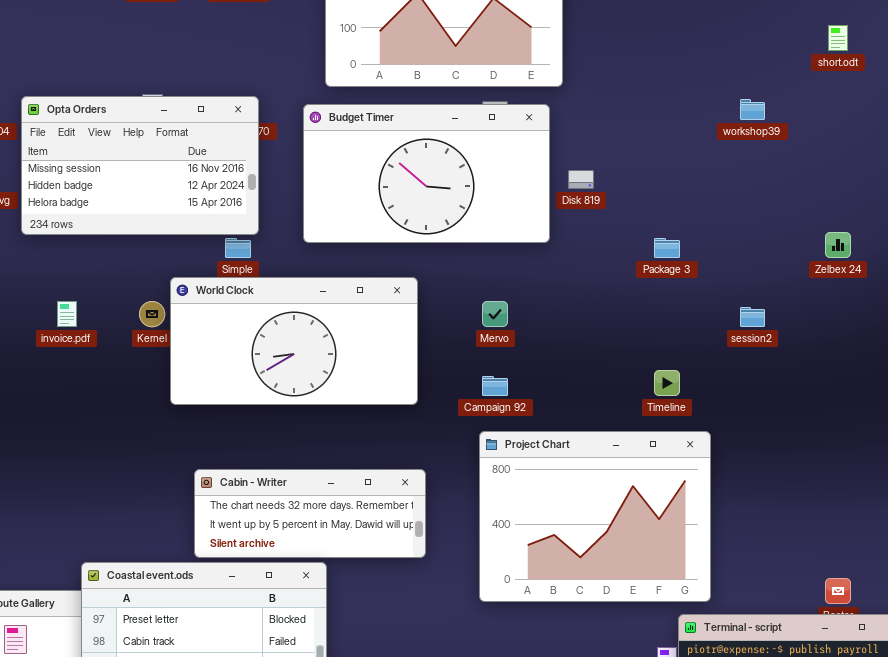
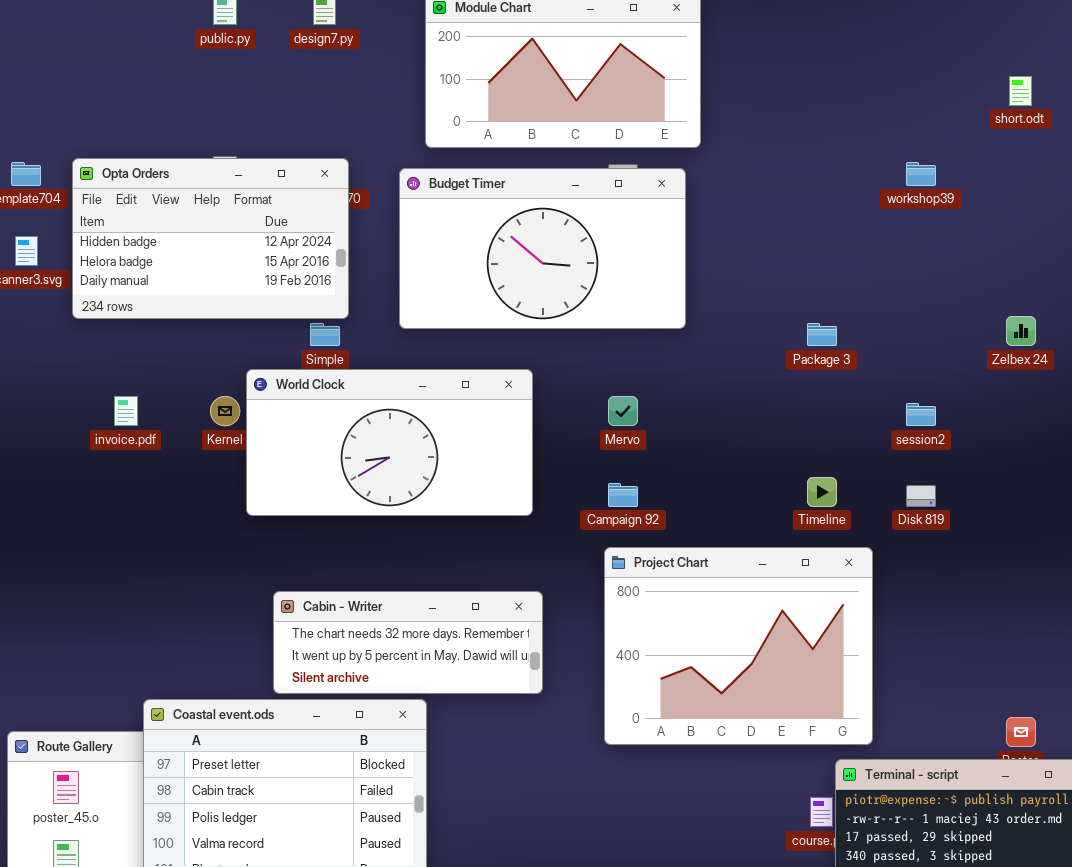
Opta Orders: [21,96,259,235] -> [72,158,349,319], scrolled down 1 row
Disk 819: [568,170,594,189] -> [906,485,936,507], moved

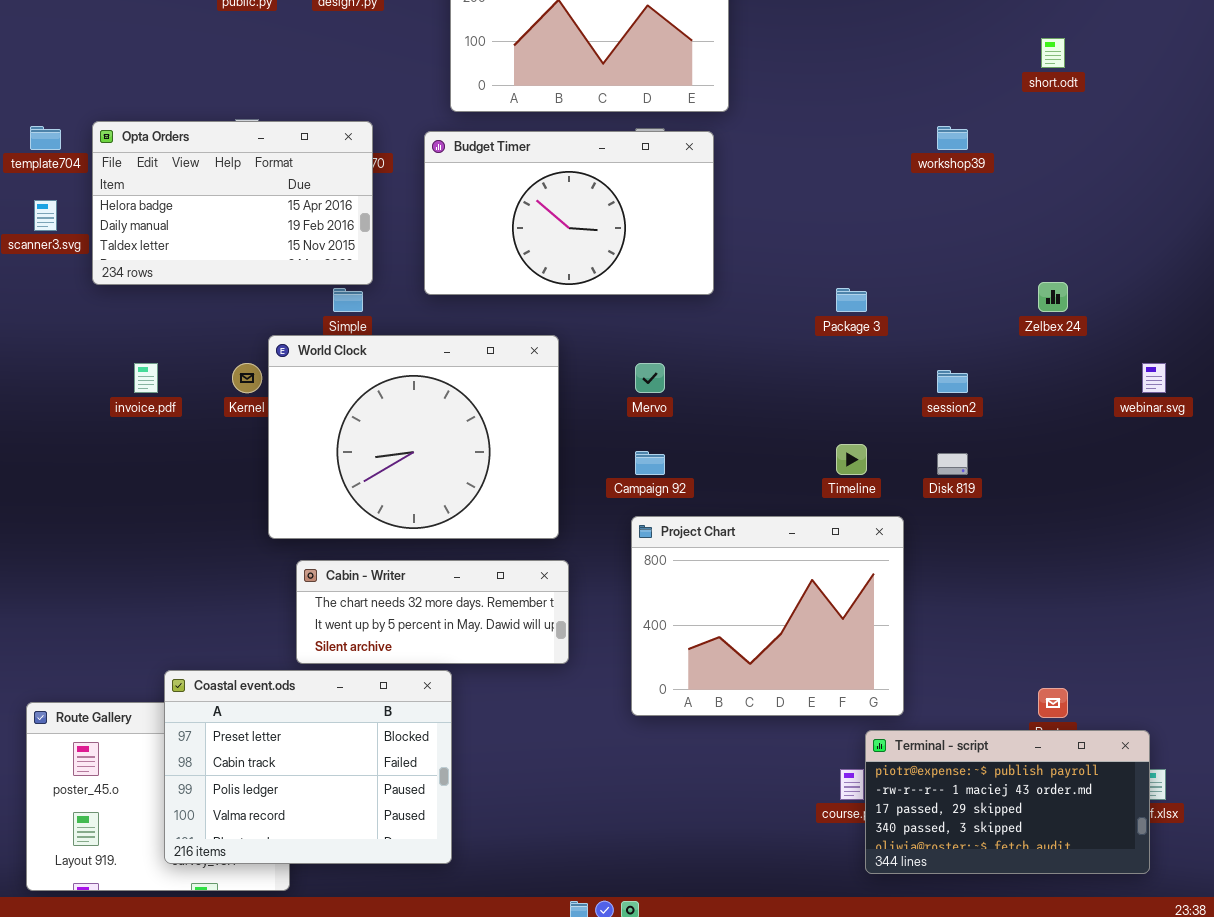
Opta Orders: [72,158,349,319] -> [92,121,373,285], scrolled down 1 row
World Clock: [246,369,533,516] -> [268,335,559,539], resized

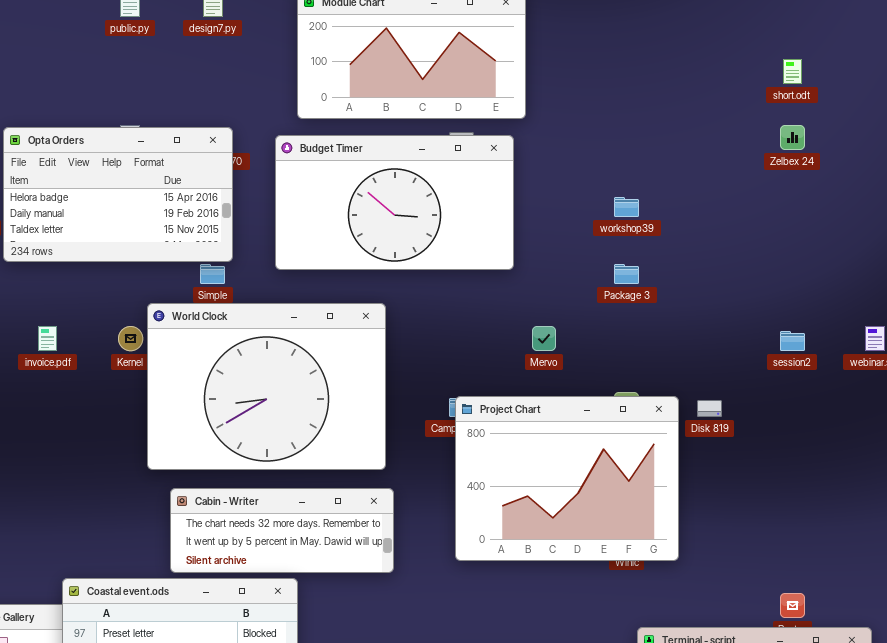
workshop39: [937,126,968,150] -> [614,197,639,217], moved
Zelbex 24: [1038,282,1068,312] -> [780,125,805,150], moved
Mervo: [635,363,665,393] -> [532,326,556,351], moved
session2: [937,370,968,393] -> [780,331,805,351], moved
Project Chart: [631,516,904,716] -> [455,396,679,561], moved

